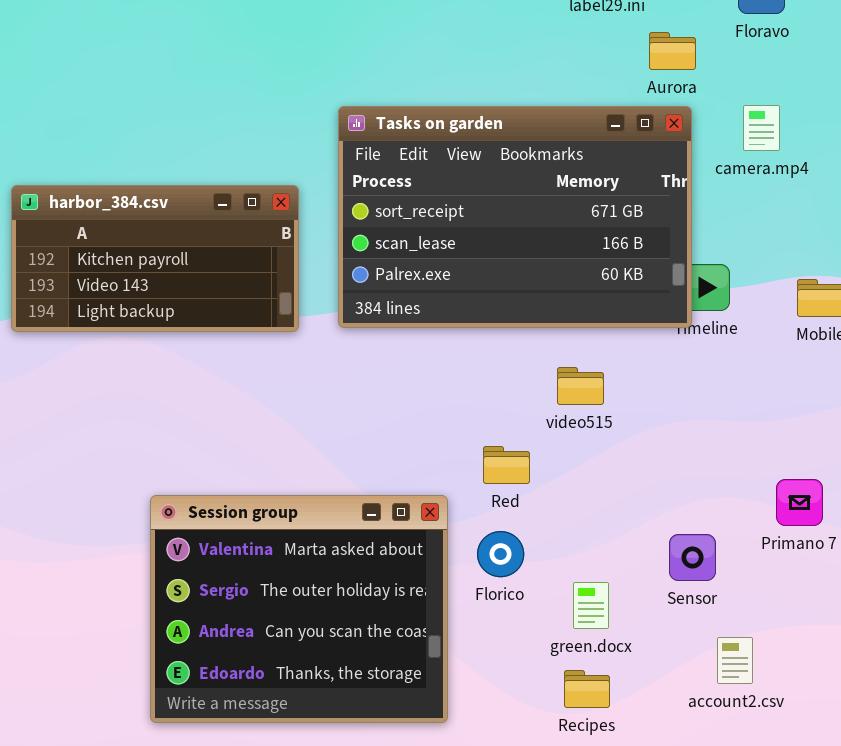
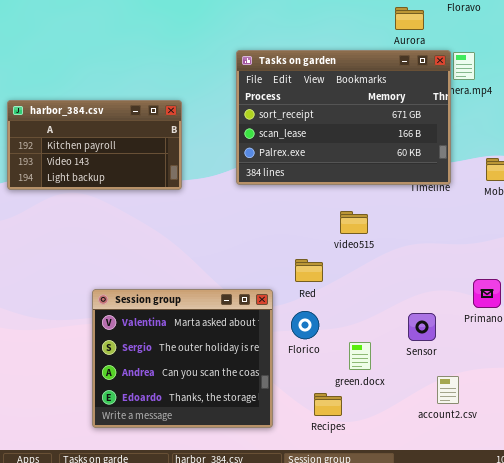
Tasks on garden: [338,106,692,328] -> [236,50,451,185], moved
Recipes: [564,670,610,708] -> [314,393,342,416], moved

